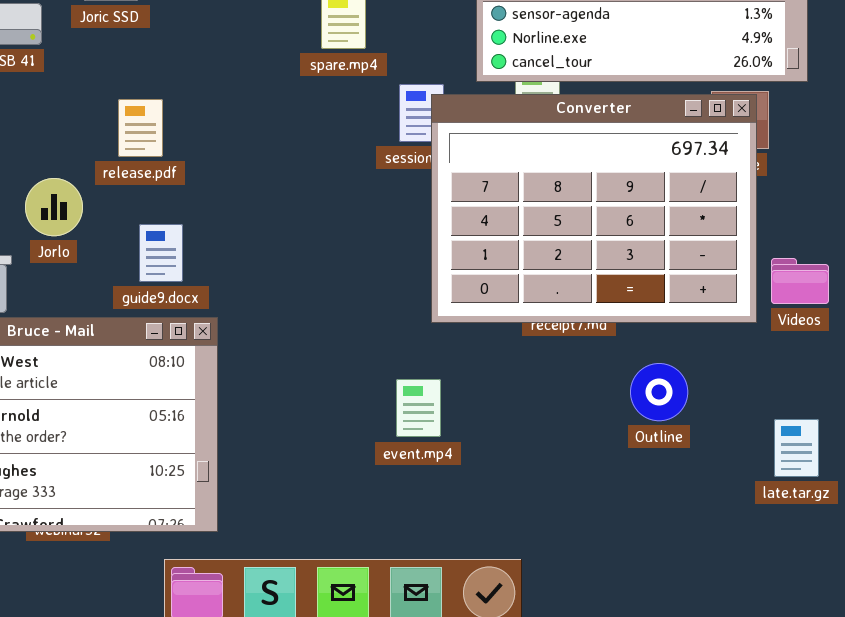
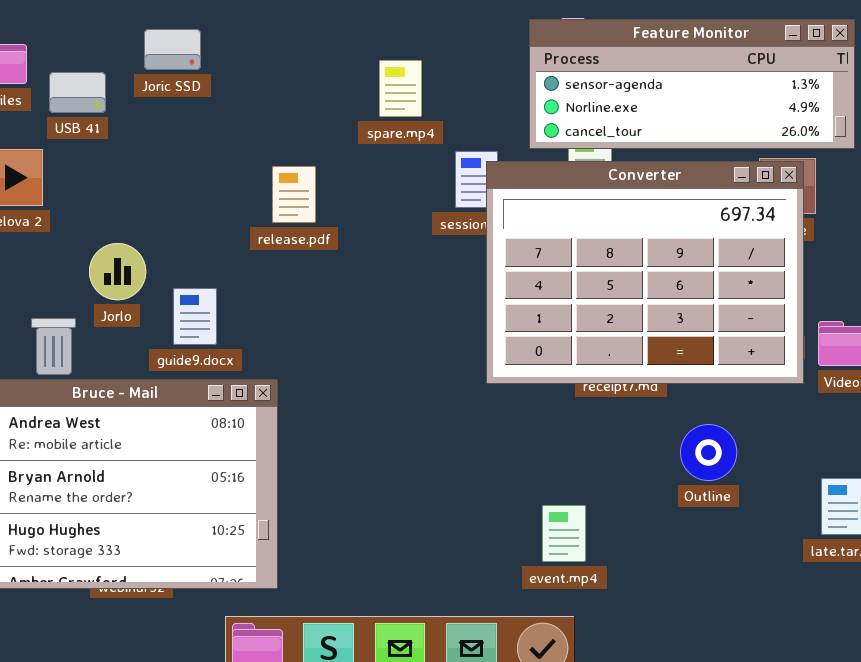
release.pdf: [118,99,163,157] -> [272,166,316,223], moved
guide9.docx: [139,224,183,282] -> [173,288,217,345], moved
event.mp4: [396,379,441,437] -> [542,505,586,562], moved

